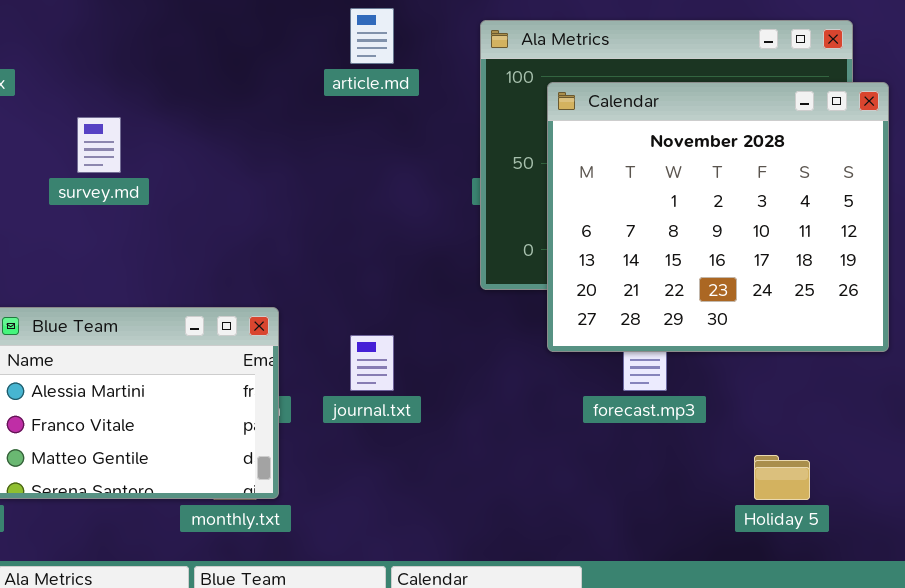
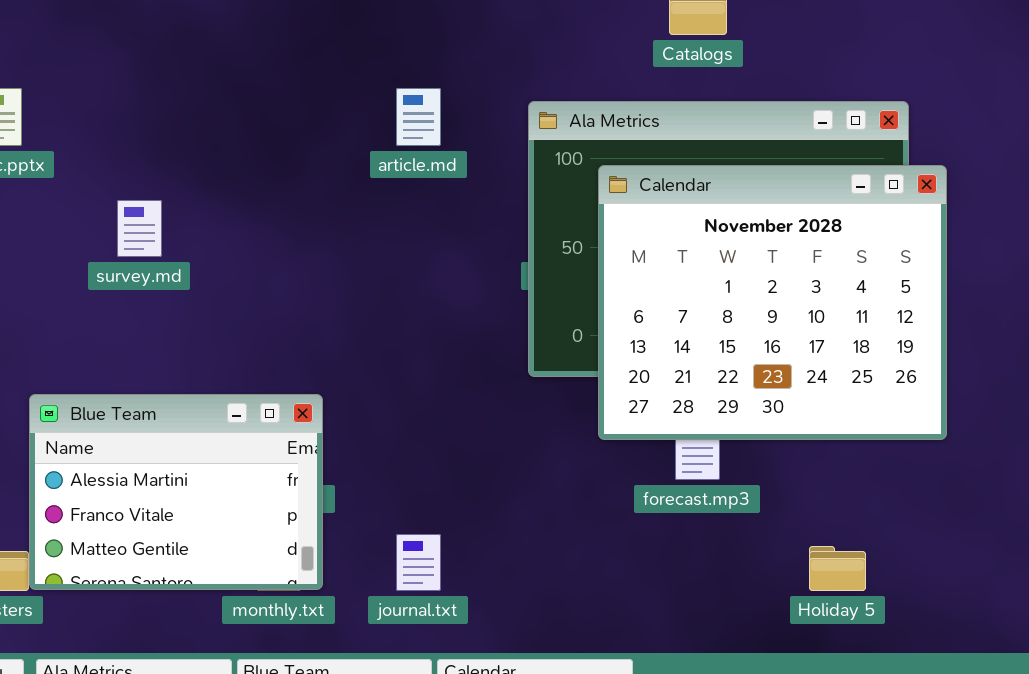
journal.txt: [350,335,394,391] -> [396,534,441,591], moved

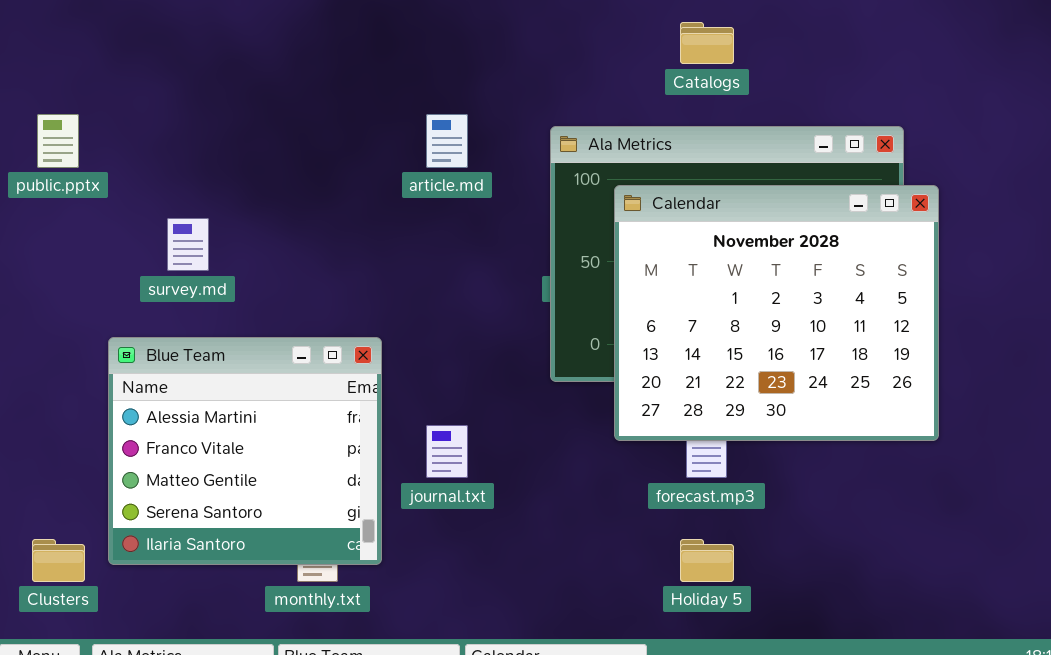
Blue Team: [29,394,323,590] -> [108,337,382,565], moved, resized
journal.txt: [396,534,441,591] -> [426,425,468,478], moved
Holiday 5: [809,546,866,591] -> [680,539,734,582], moved

